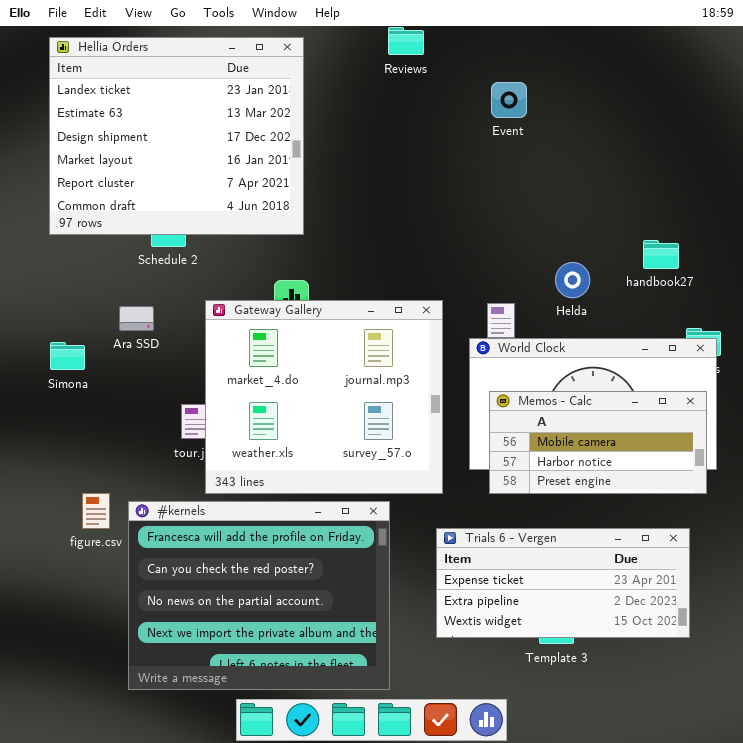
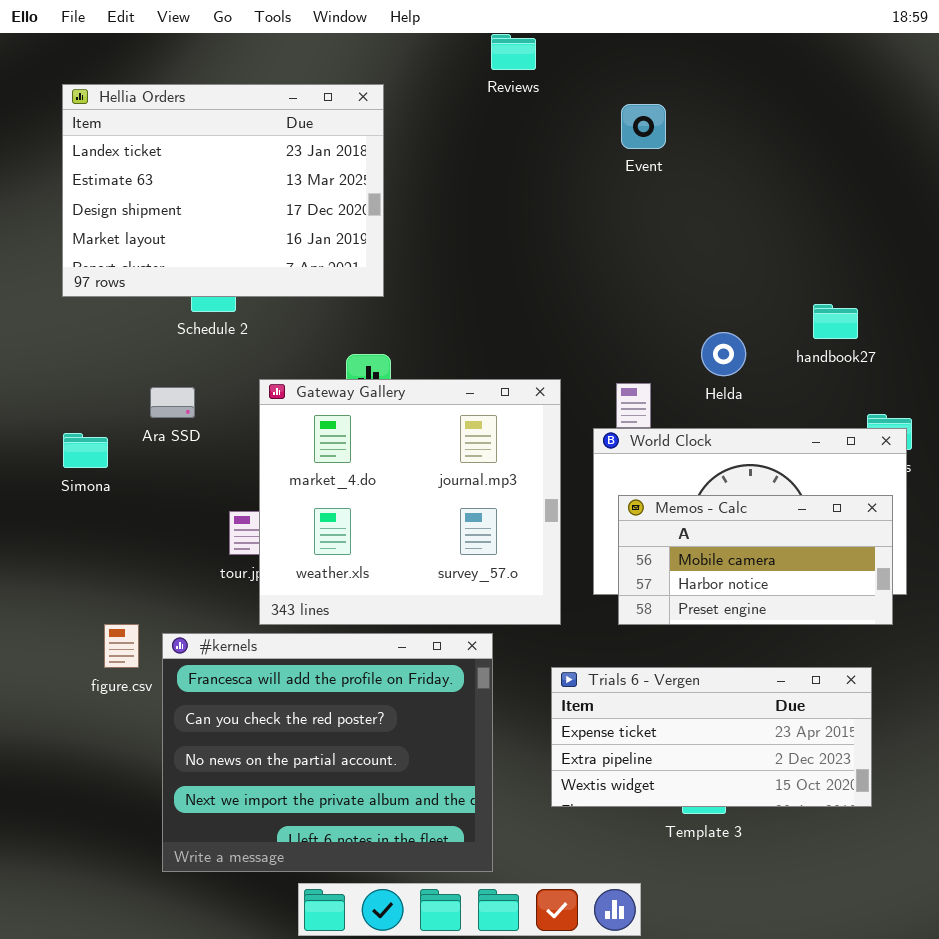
Hellia Orders: [49,37,304,235] -> [62,84,384,297], resized

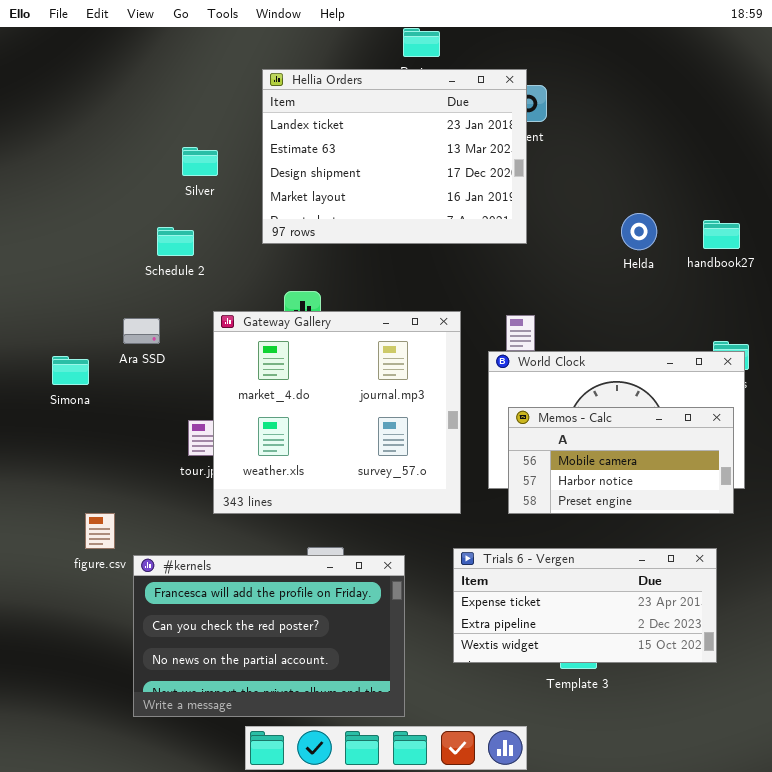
Hellia Orders: [62,84,384,297] -> [262,69,527,244], moved
handbook27: [813,304,858,339] -> [703,220,740,249], moved
Helda: [701,332,746,376] -> [621,213,657,250], moved
#kernels: [162,633,493,872] -> [133,555,405,717], resized

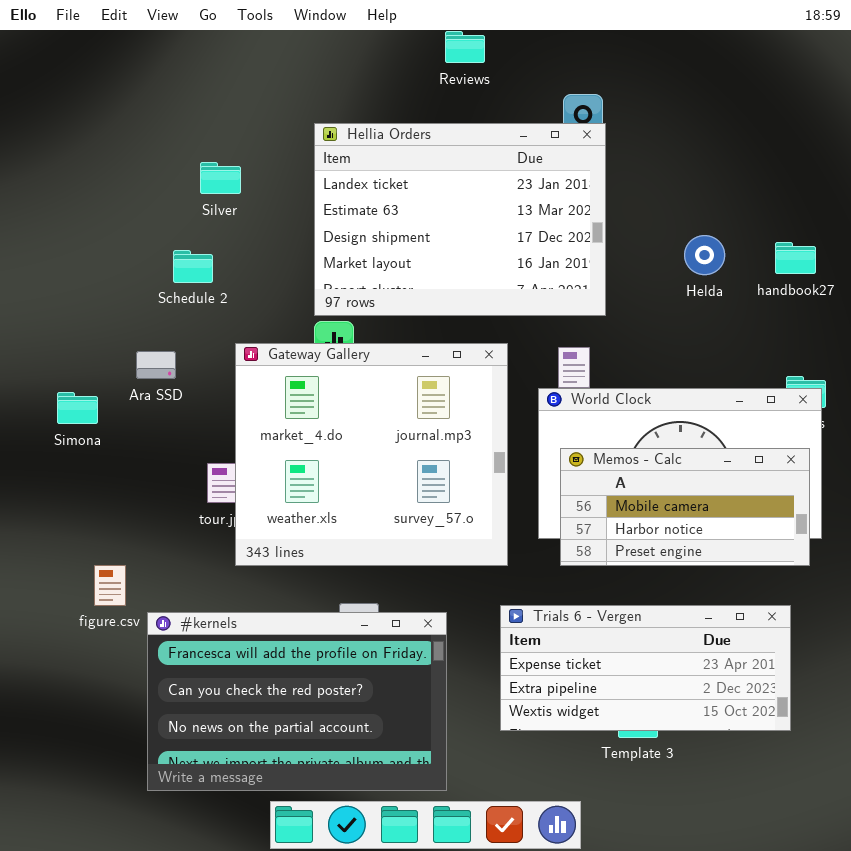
Hellia Orders: [262,69,527,244] -> [314,123,606,316], moved

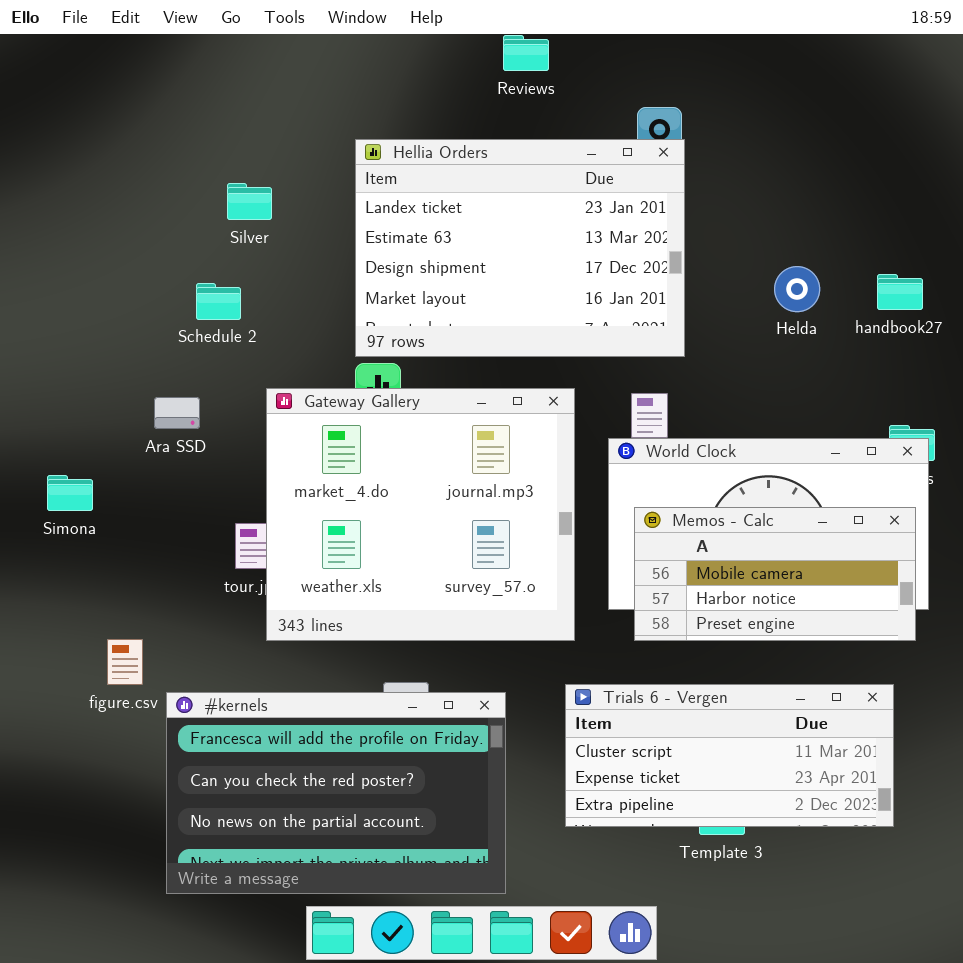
Simona: [57,392,98,424] -> [47,475,93,511], moved
Trials 6 - Vergen: [500,605,791,731] -> [565,684,894,827], scrolled up 1 row

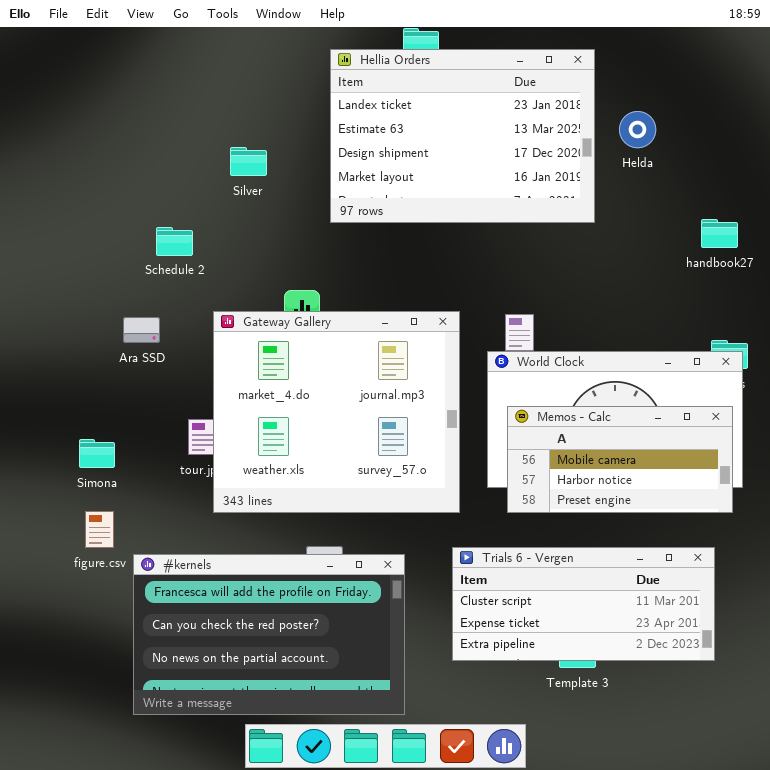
Hellia Orders: [355,139,685,357] -> [330,49,595,223], moved
Silver: [227,183,272,220] -> [230,147,267,176], moved
Helda: [774,266,820,312] -> [619,111,656,148], moved
Simona: [47,475,93,511] -> [79,439,115,468], moved

